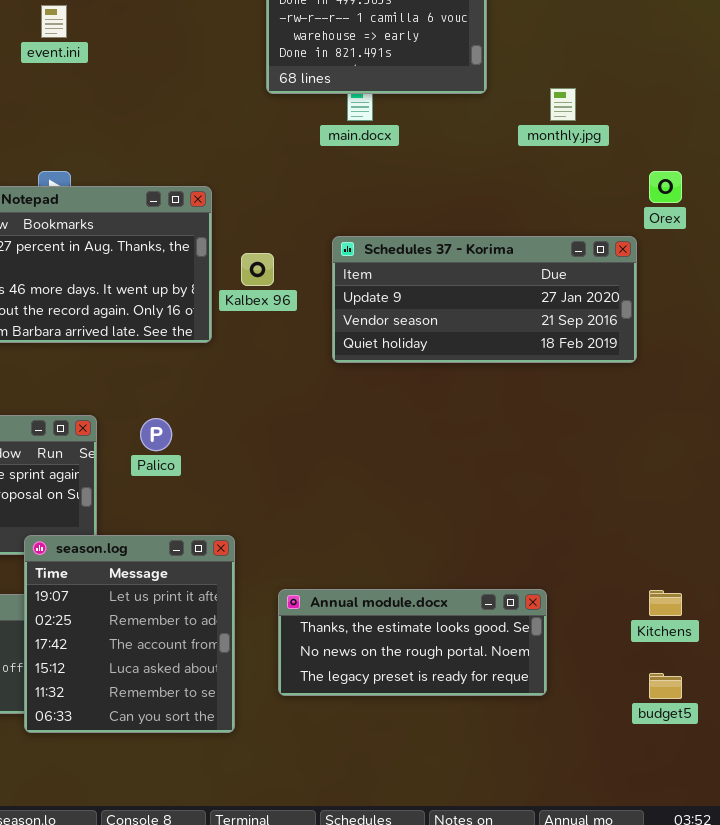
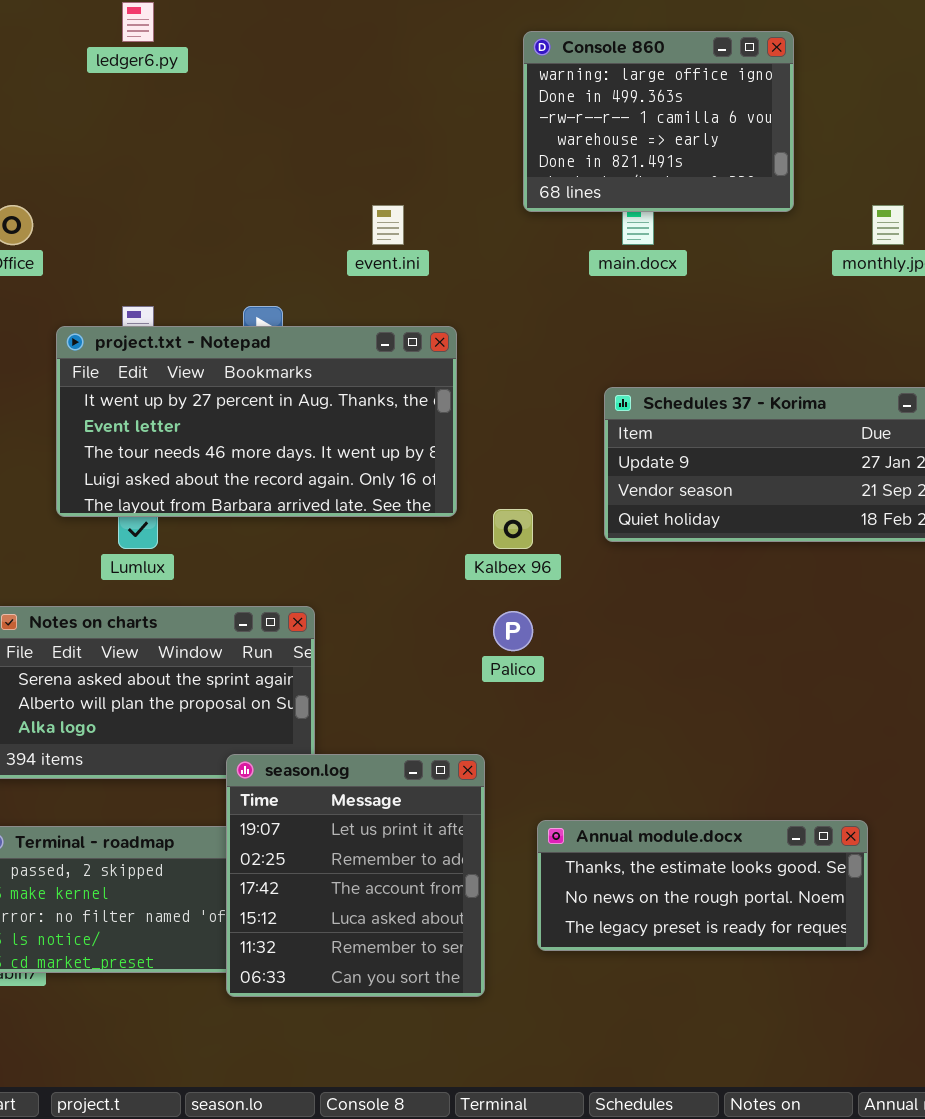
event.ini: [41,5,67,38] -> [372,205,404,245], moved
Kalbex 96: [241,253,274,286] -> [493,509,533,549], moved
Palico: [140,418,172,451] -> [493,611,533,651], moved

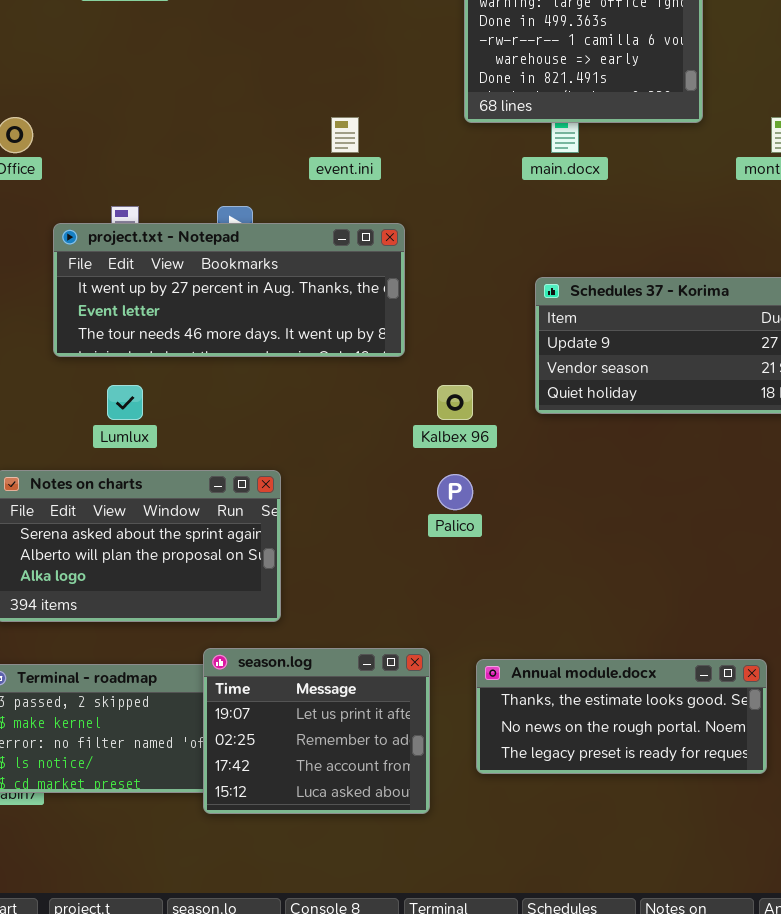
project.txt - Notepad: [56,326,457,517] -> [53,223,405,357], resized
season.log: [226,754,485,997] -> [203,648,430,814], resized

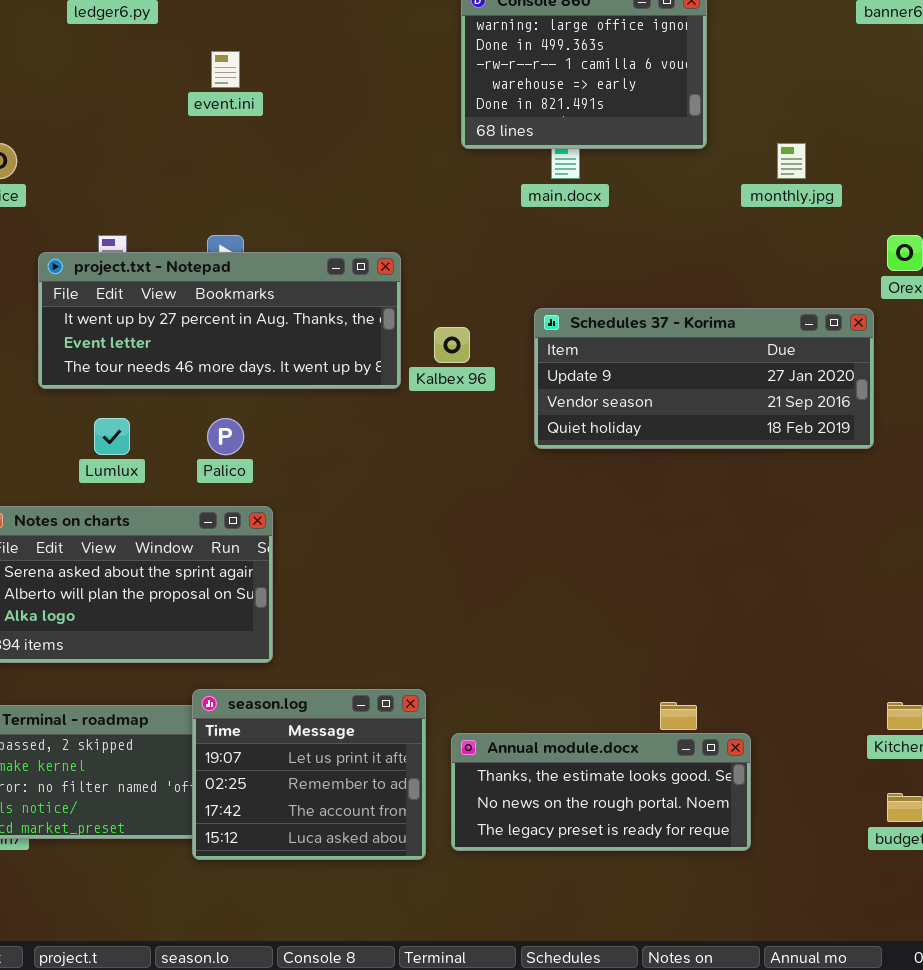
event.ini: [331,117,359,153] -> [211,51,240,88], moved
Kalbex 96: [437,385,473,420] -> [434,327,470,363], moved
Palico: [437,474,473,510] -> [207,418,244,455], moved
Annual module.docx: [476,659,767,774] -> [451,733,751,851], moved

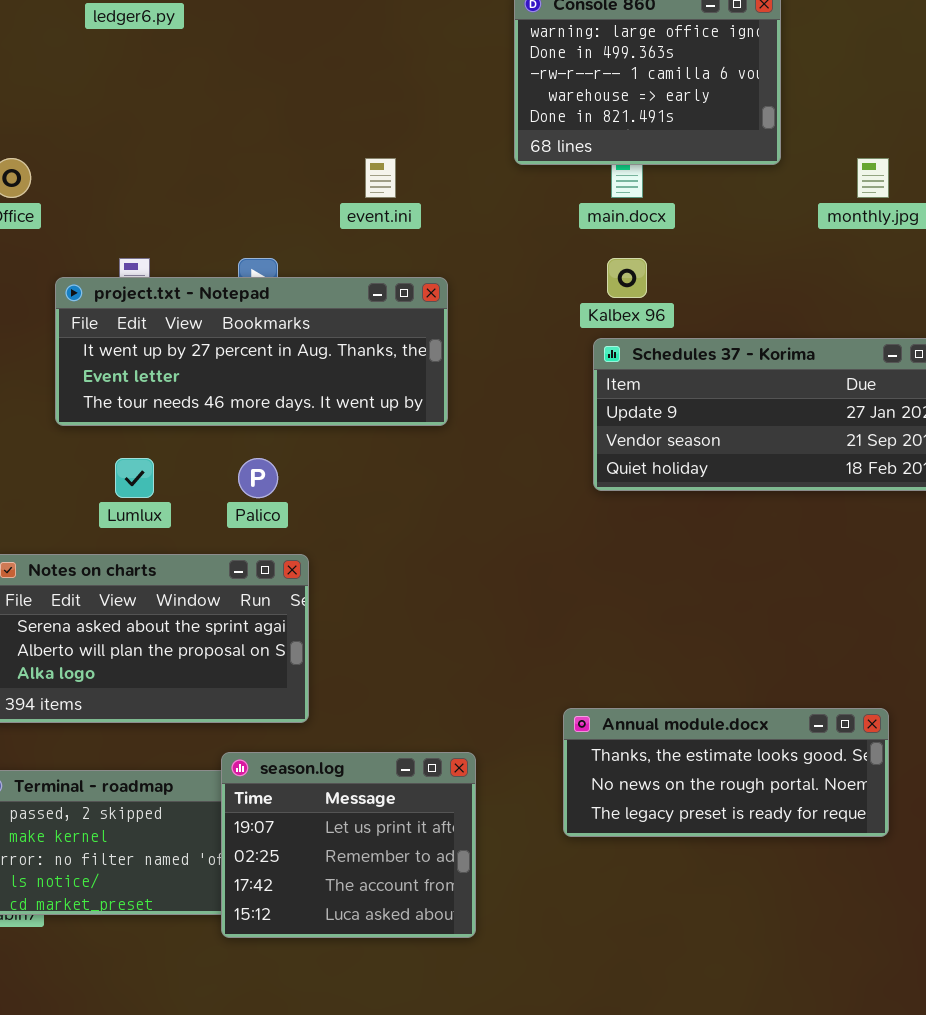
event.ini: [211,51,240,88] -> [365,158,396,198], moved
Kalbex 96: [434,327,470,363] -> [607,258,647,298], moved
Annual module.docx: [451,733,751,851] -> [563,708,889,837], moved

